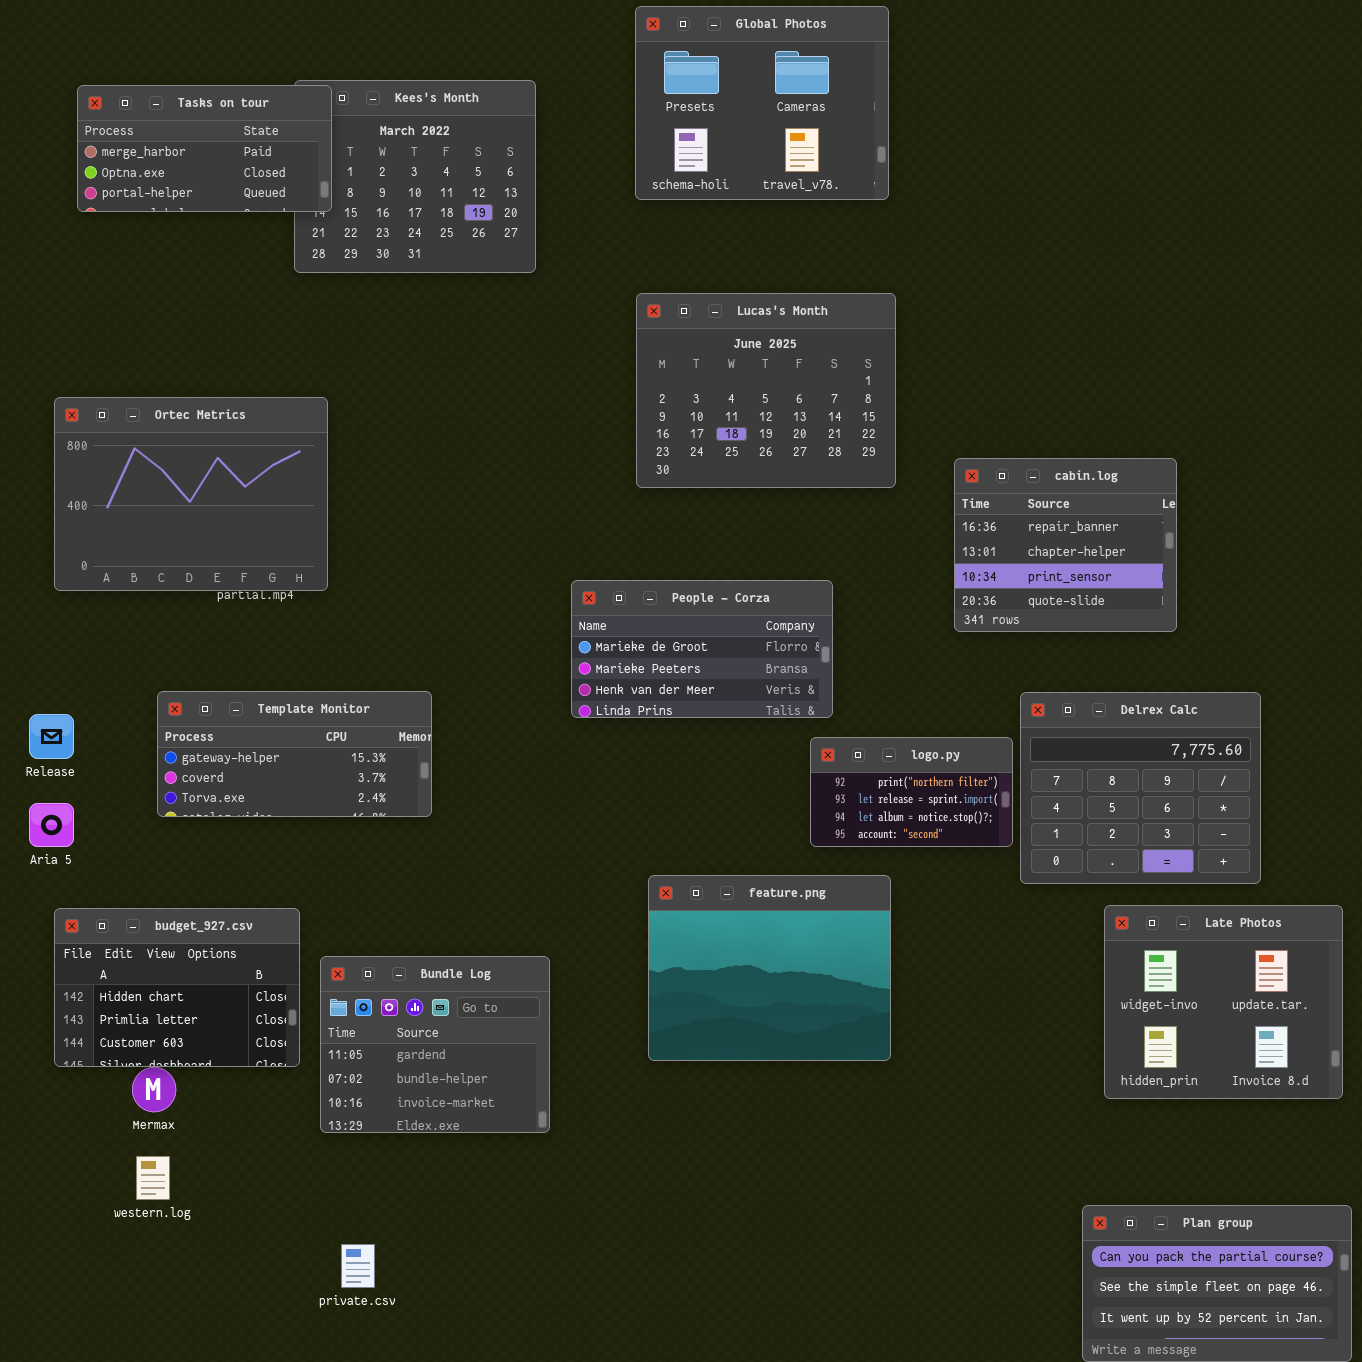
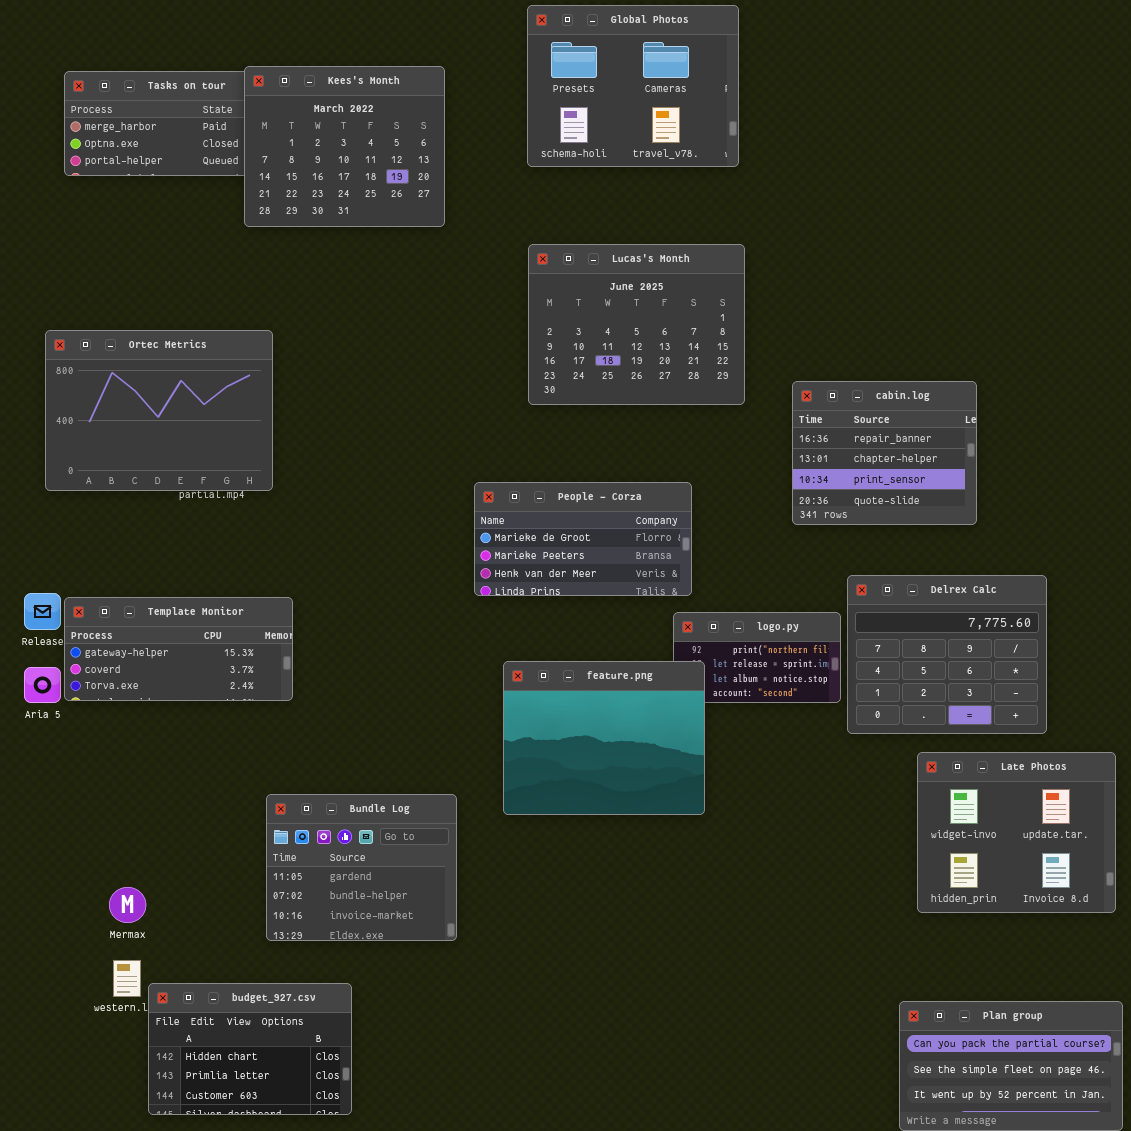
Kees's Month: [294,80,536,273] -> [244,66,445,227], raised
Template Monitor: [157,691,432,817] -> [64,597,293,701], moved
feature.png: [648,875,891,1061] -> [503,661,705,815], moved
budget_927.csv: [54,908,300,1067] -> [148,983,352,1115], moved

